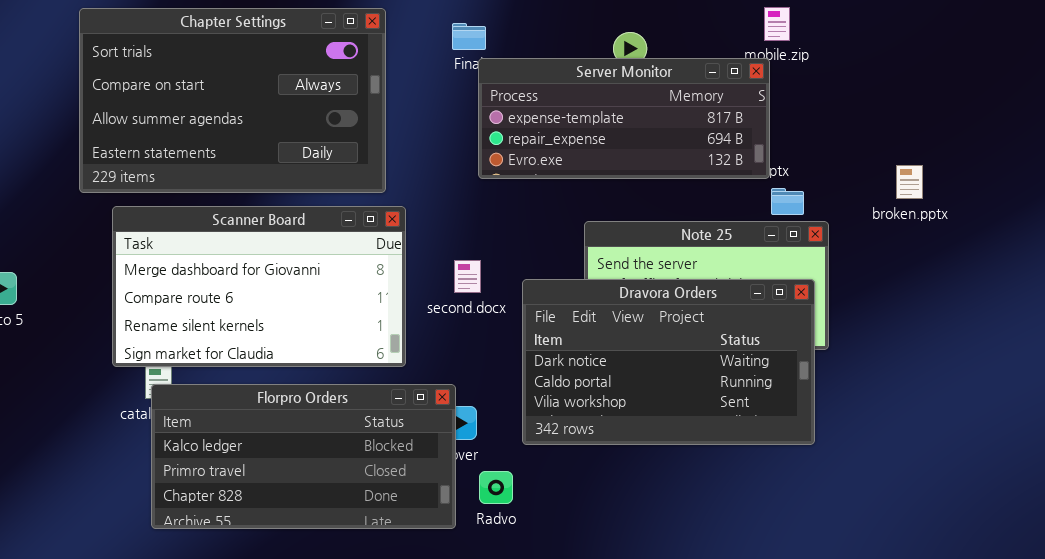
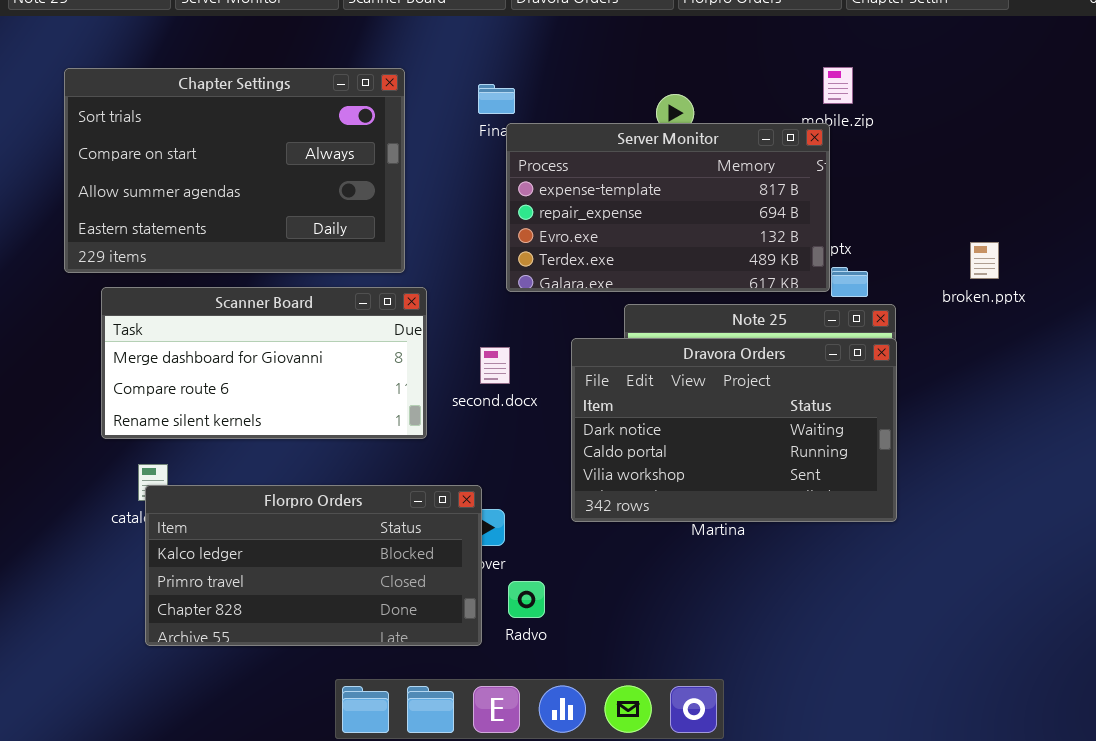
Server Monitor: [478,58,770,179] -> [506,123,830,292], resized
Scanner Board: [112,206,406,367] -> [101,287,427,439], resized
Dravora Orders: [522,279,815,445] -> [571,338,897,522], moved

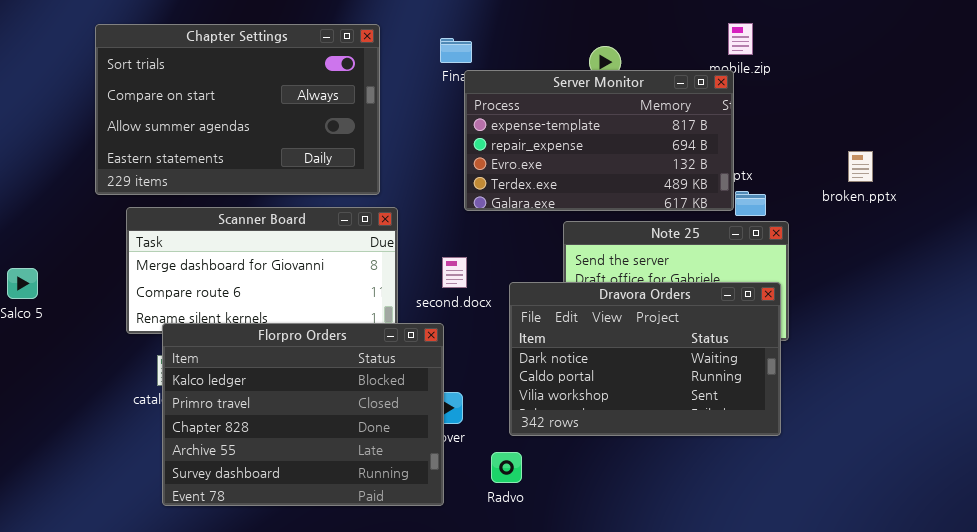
broken.pptx: [970,242,999,279] -> [848,151,873,182], moved
Dravora Orders: [571,338,897,522] -> [509,282,781,436], moved
Florpro Orders: [145,485,482,646] -> [162,323,444,506], resized
Radvo: [508,581,545,618] -> [491,452,522,483], moved

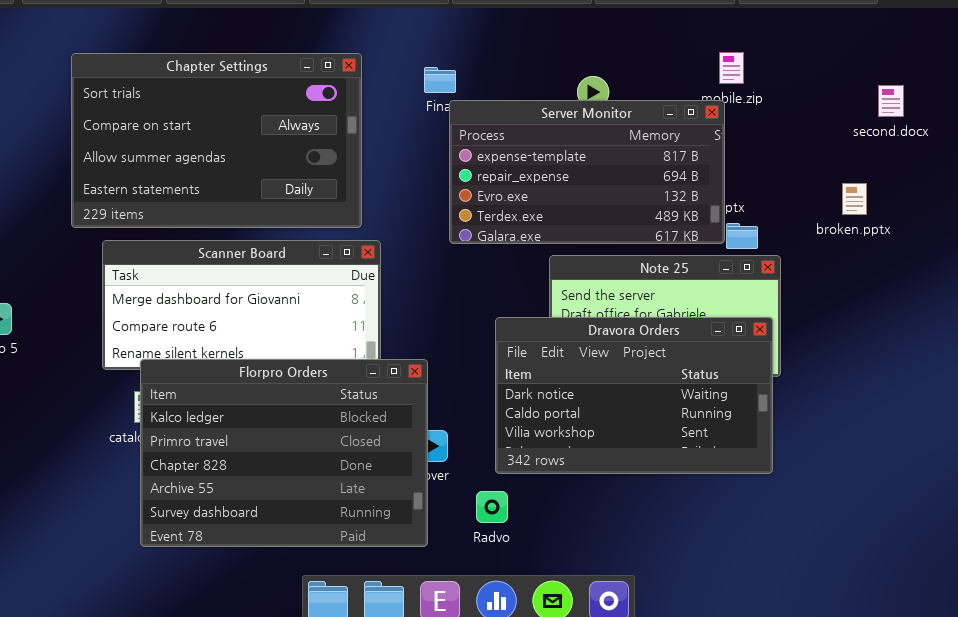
second.docx: [442,257,467,288] -> [878,85,904,117], moved

